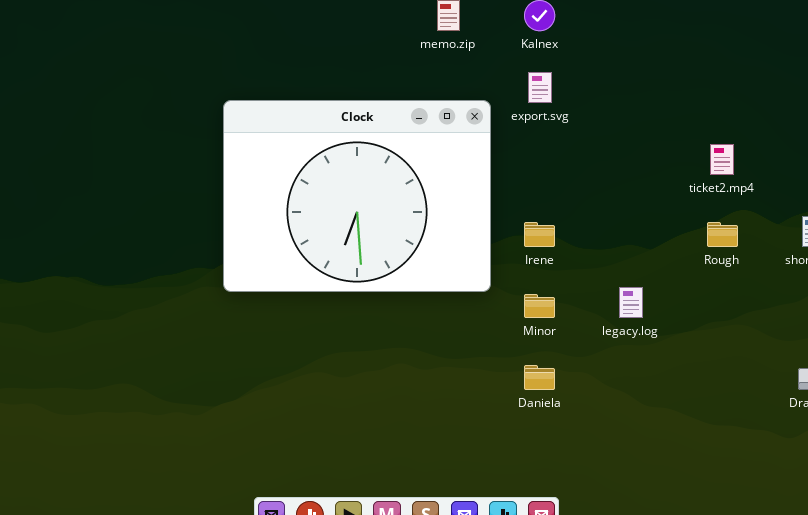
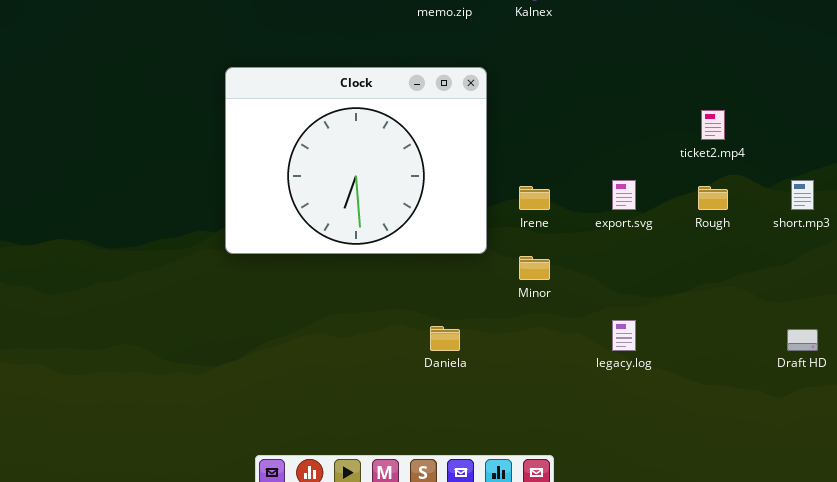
export.svg: [528,72,552,103] -> [612,180,636,210], moved
legacy.log: [619,287,643,318] -> [612,320,636,351], moved
Daniela: [524,365,555,390] -> [430,326,460,351], moved

